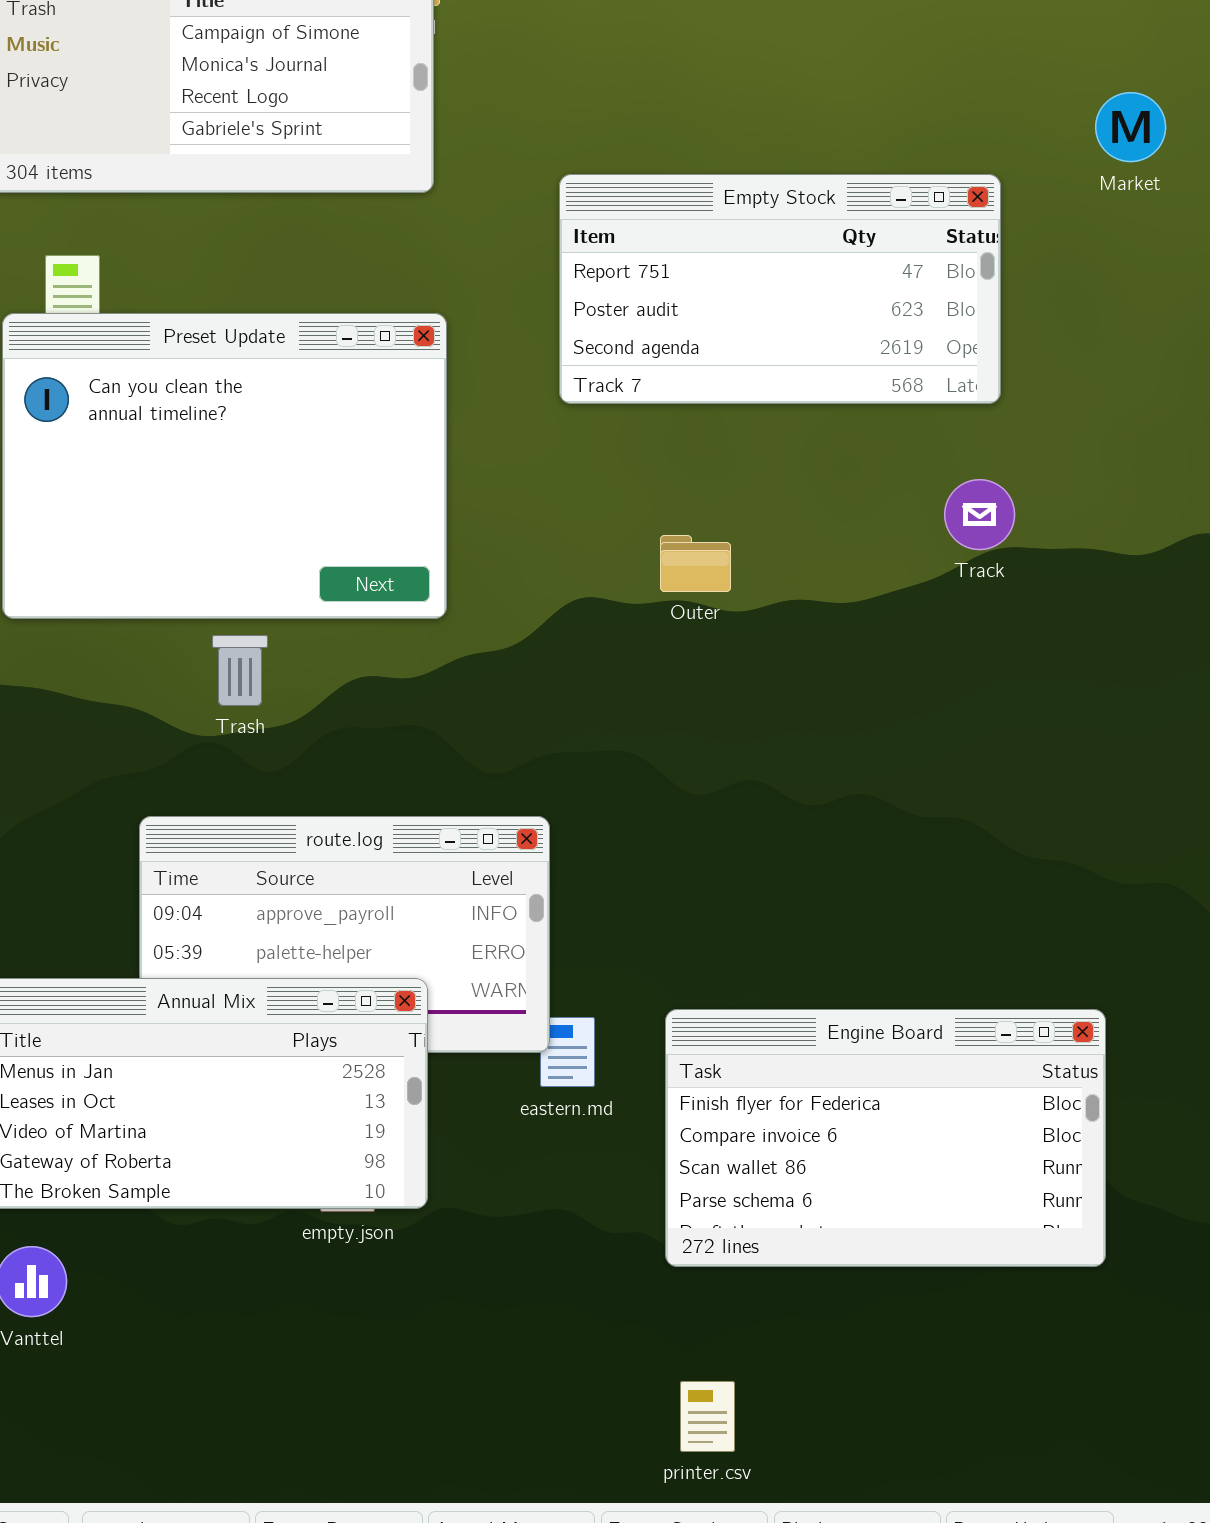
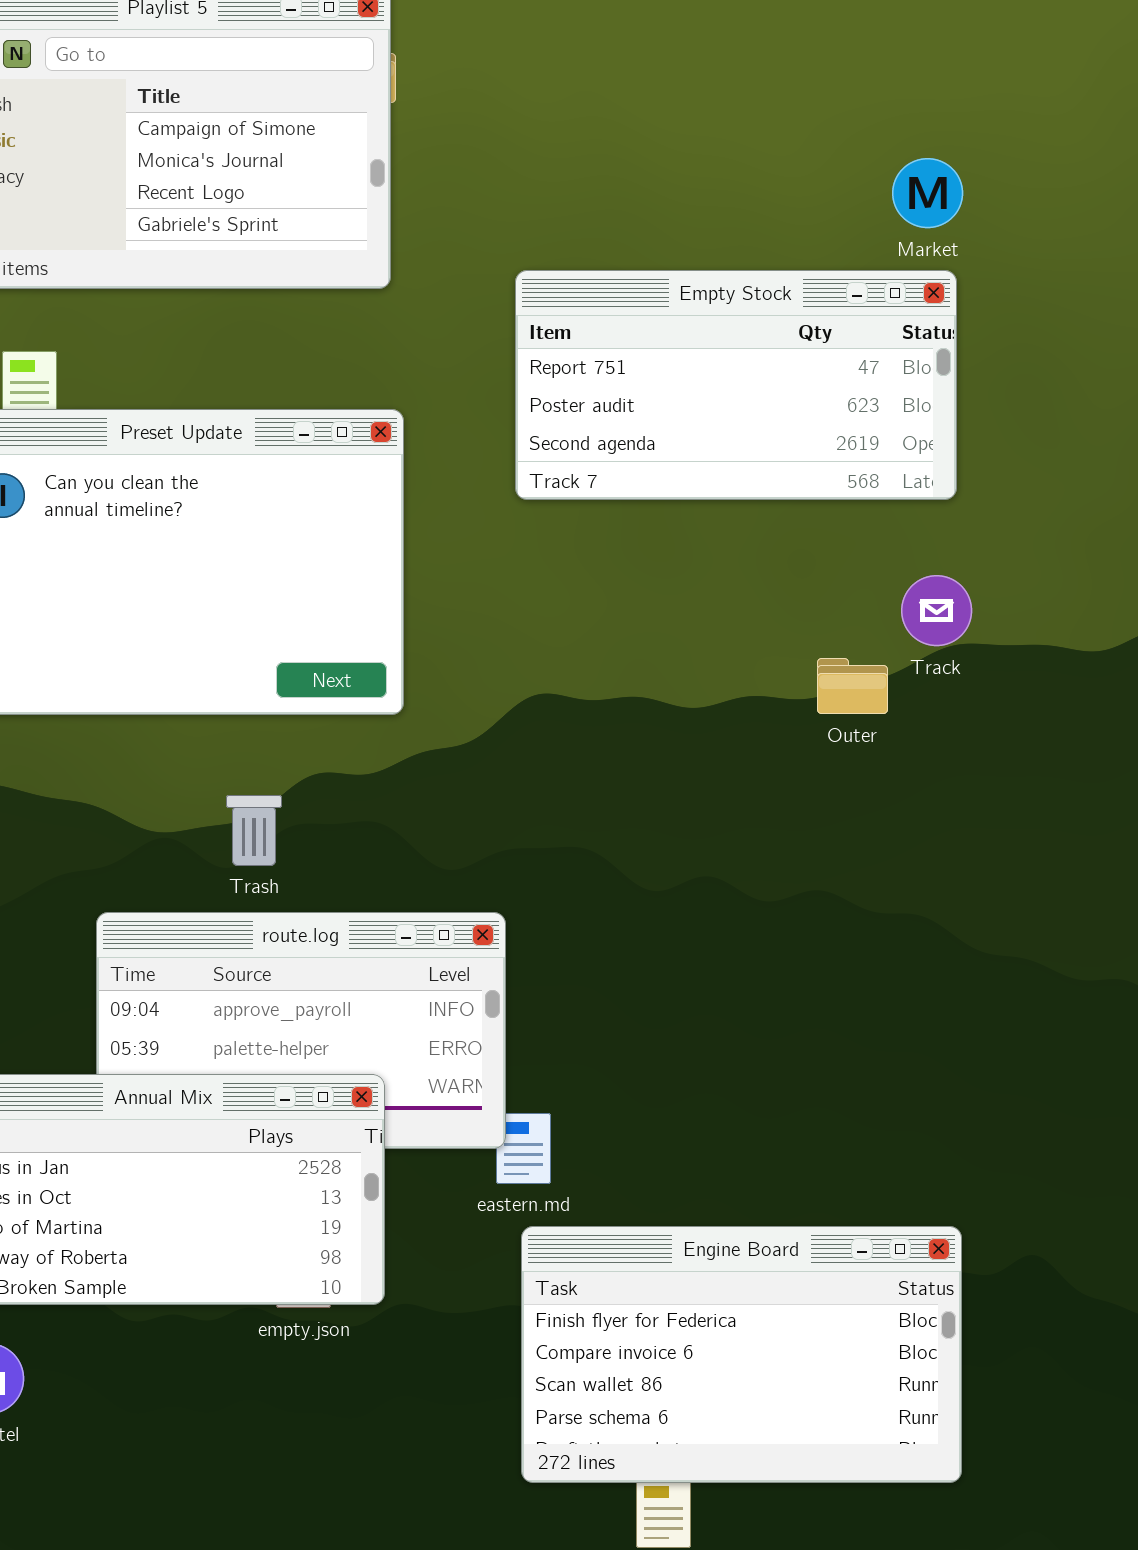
Market: [1095,92,1166,162] -> [892,158,963,228], moved
Outer: [660,535,731,592] -> [817,658,888,714], moved
Trash: [212,635,268,706] -> [226,795,282,866], moved
Engine Board: [665,1009,1106,1267] -> [521,1226,962,1483], moved

